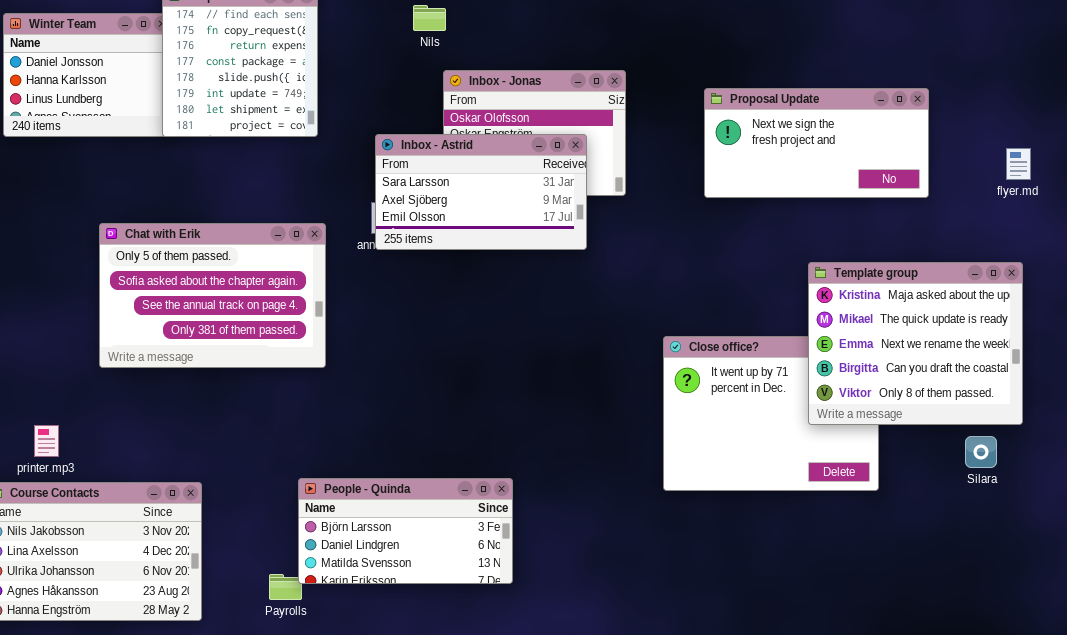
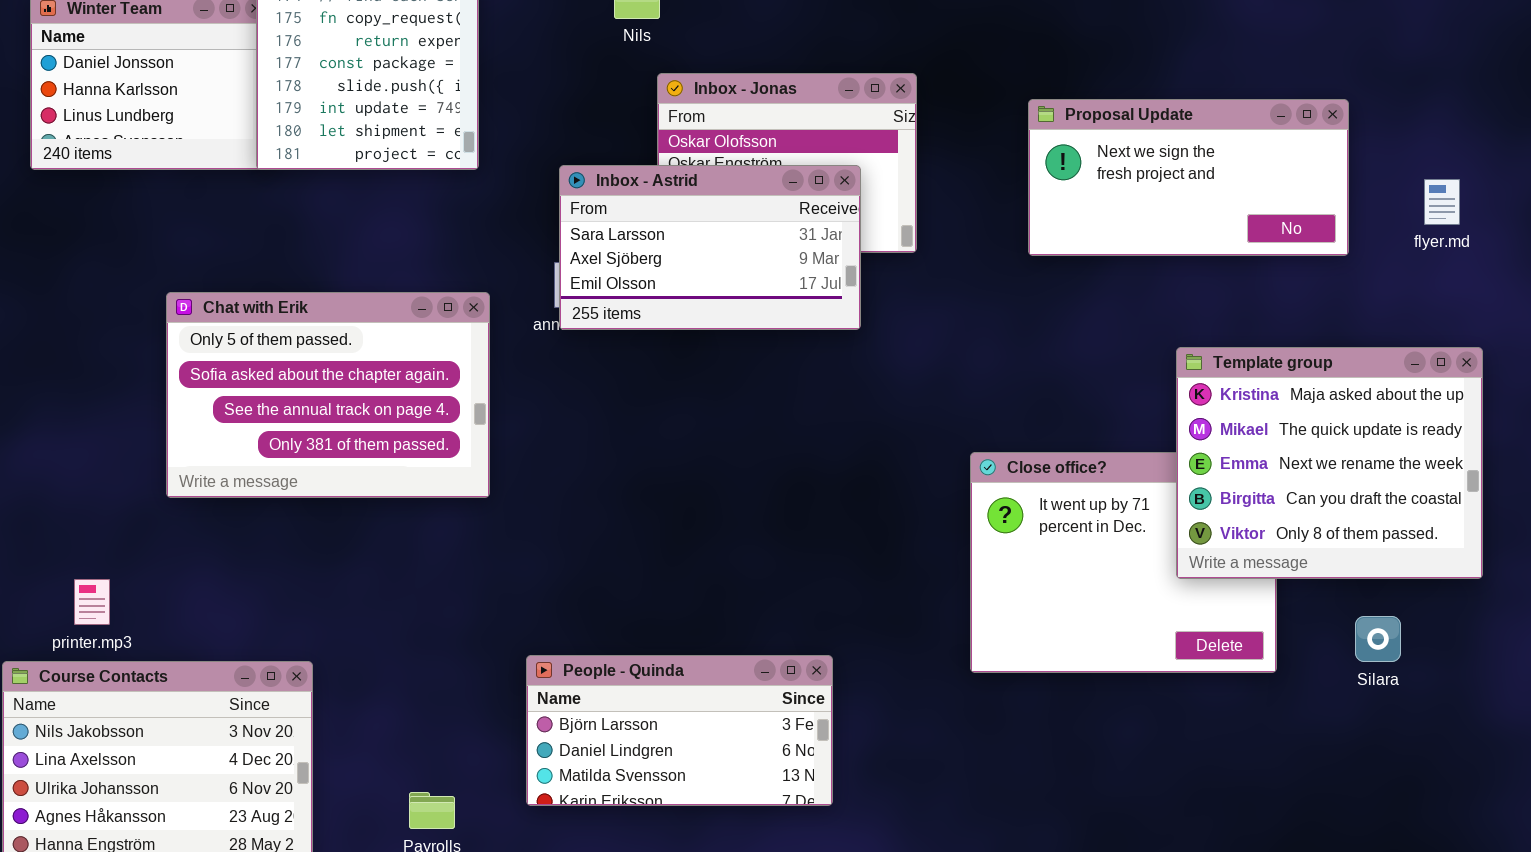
flyer.md: [1006,148,1031,180] -> [1424,179,1460,225], moved
Silara: [965,436,997,468] -> [1355,616,1401,662], moved
People - Quinda: [298,478,513,584] -> [526,655,833,806], moved

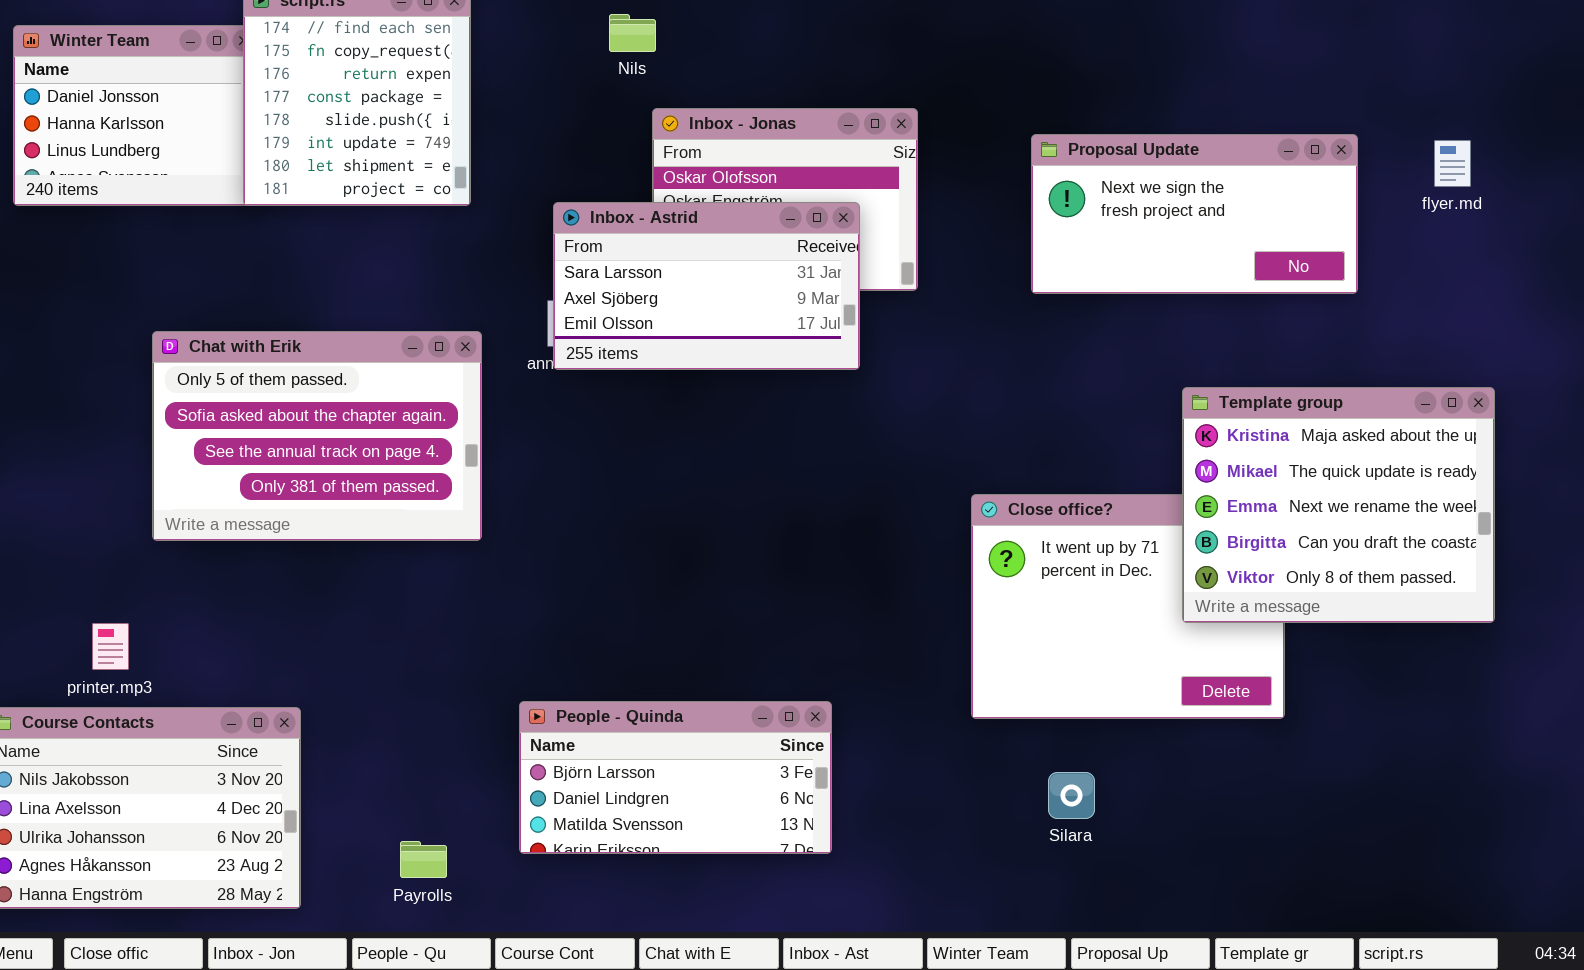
flyer.md: [1424,179,1460,225] -> [1434,140,1471,187], moved
printer.mp3: [74,579,110,625] -> [92,623,129,670], moved
Silara: [1355,616,1401,662] -> [1048,772,1095,819], moved

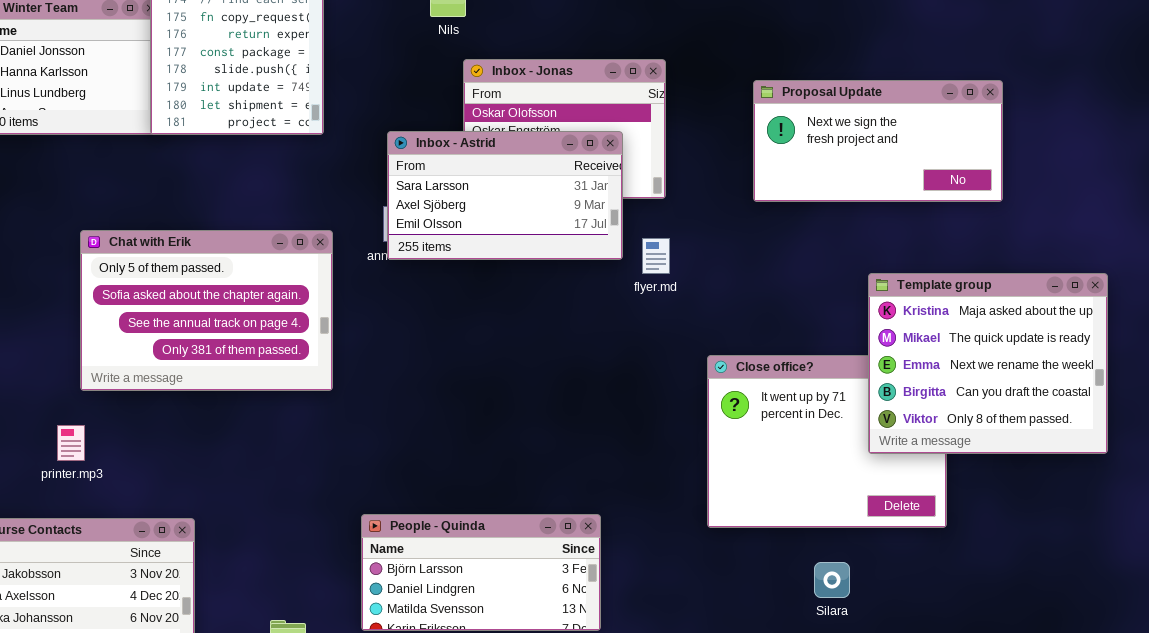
flyer.md: [1434,140,1471,187] -> [642,238,670,274], moved
printer.mp3: [92,623,129,670] -> [57,425,85,461], moved
Silara: [1048,772,1095,819] -> [814,562,850,598], moved

